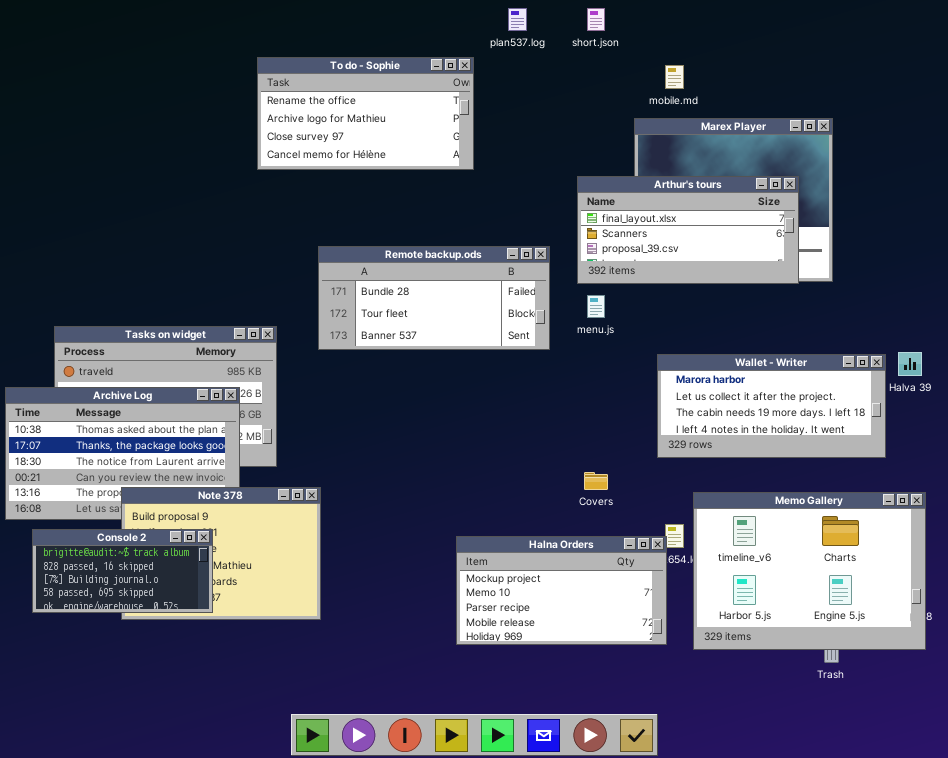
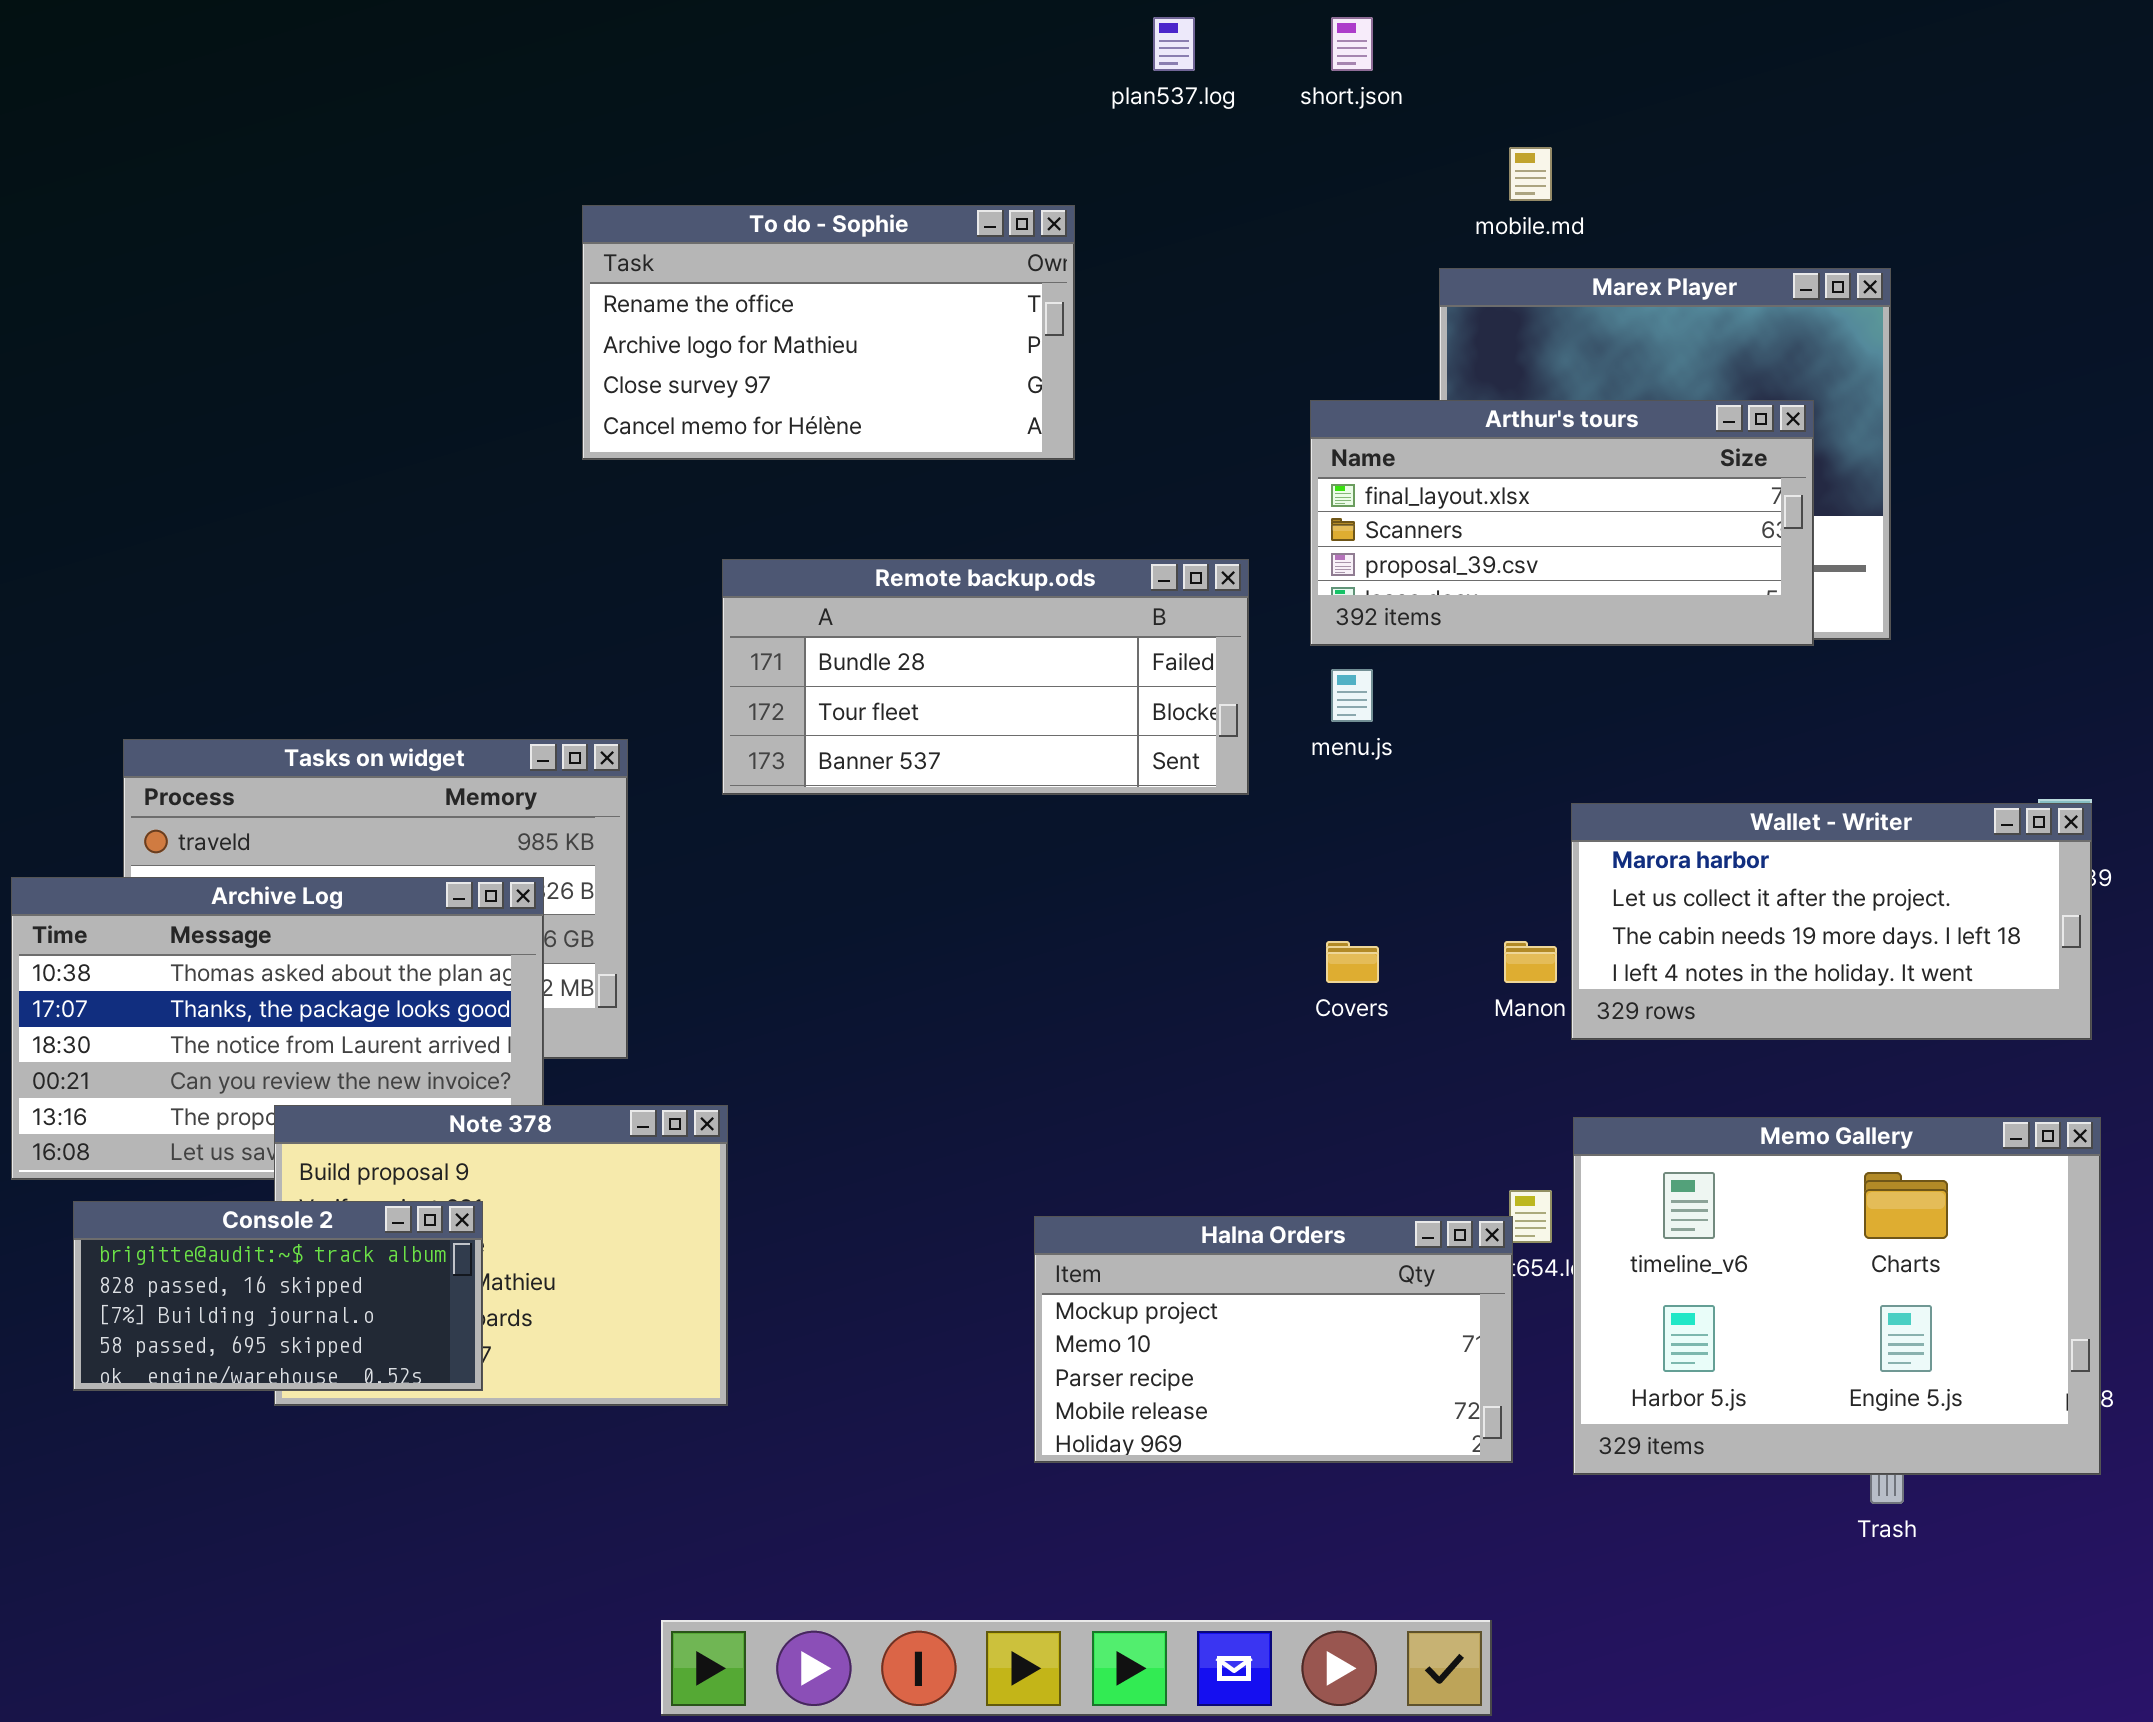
To do - Sophie: [257,57,474,170] -> [582,205,1075,460], moved
Wallet - Writer: [657,354,886,458] -> [1571,803,2092,1040], moved
Covers: [584,472,608,490] -> [1326,941,1379,983], moved

